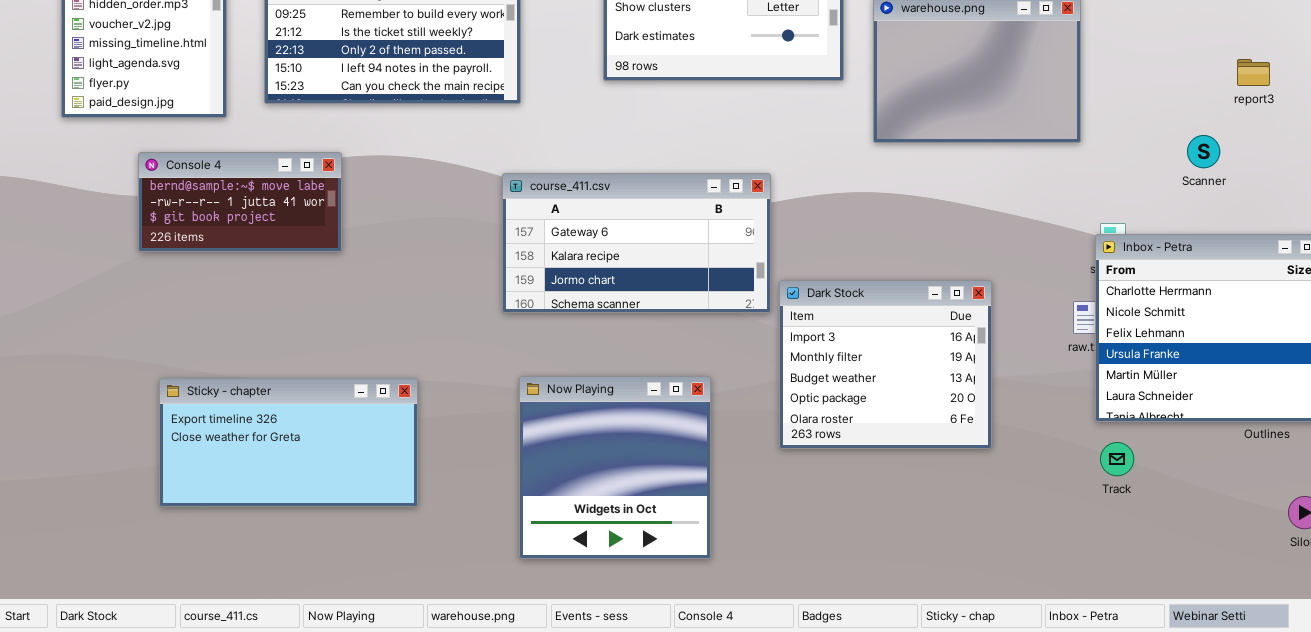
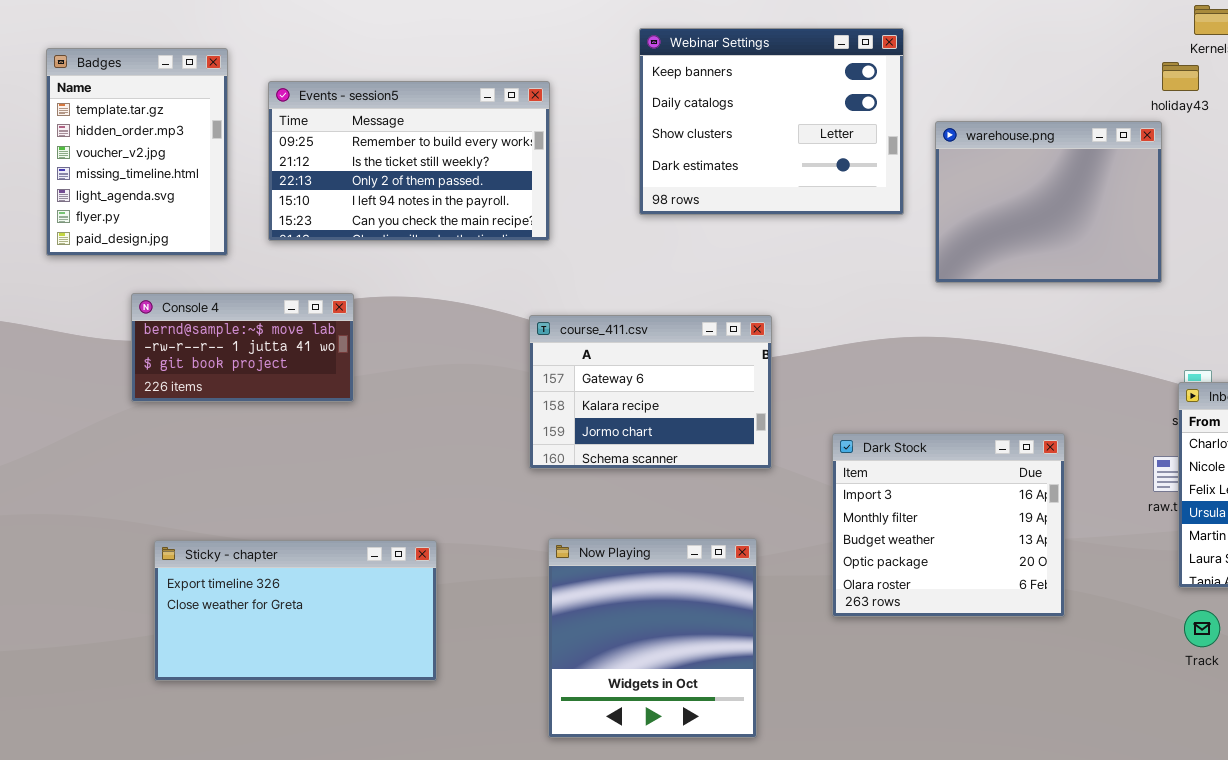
course_411.csv: [502,173,771,313] -> [529,315,772,469], resized

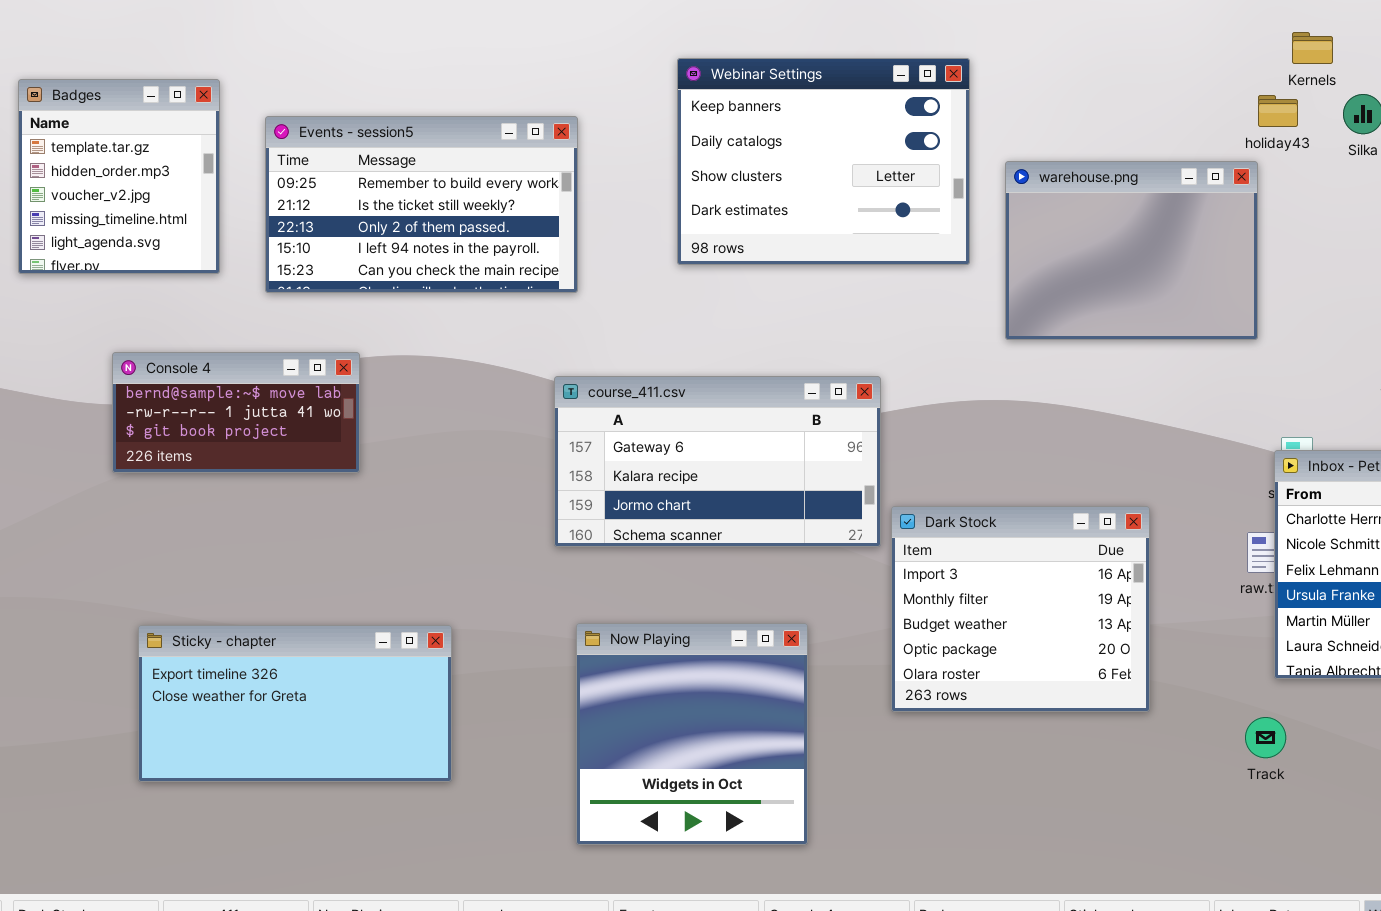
Badges: [46,48,228,256] -> [18,79,220,274], resized
course_411.csv: [529,315,772,469] -> [554,376,881,547], resized
Track: [1184,610,1220,647] -> [1245,717,1286,758], moved

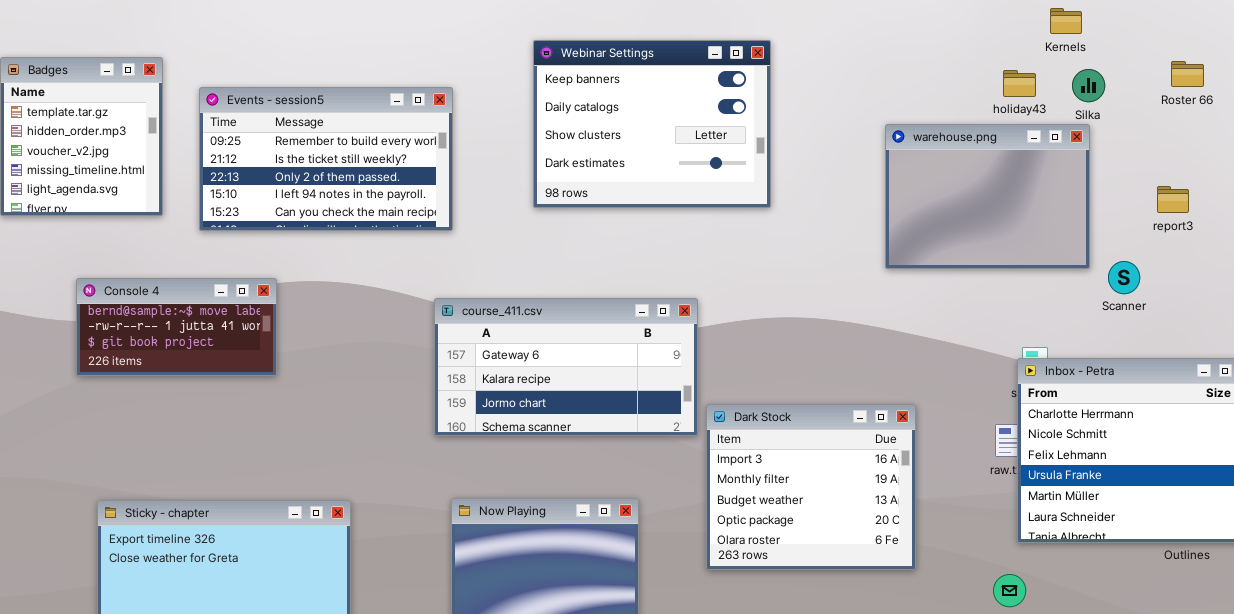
Kernels: [1292,32,1333,64] -> [1050,8,1082,34], moved
warehouse.png: [1005,161,1258,340] -> [885,124,1090,269], moved

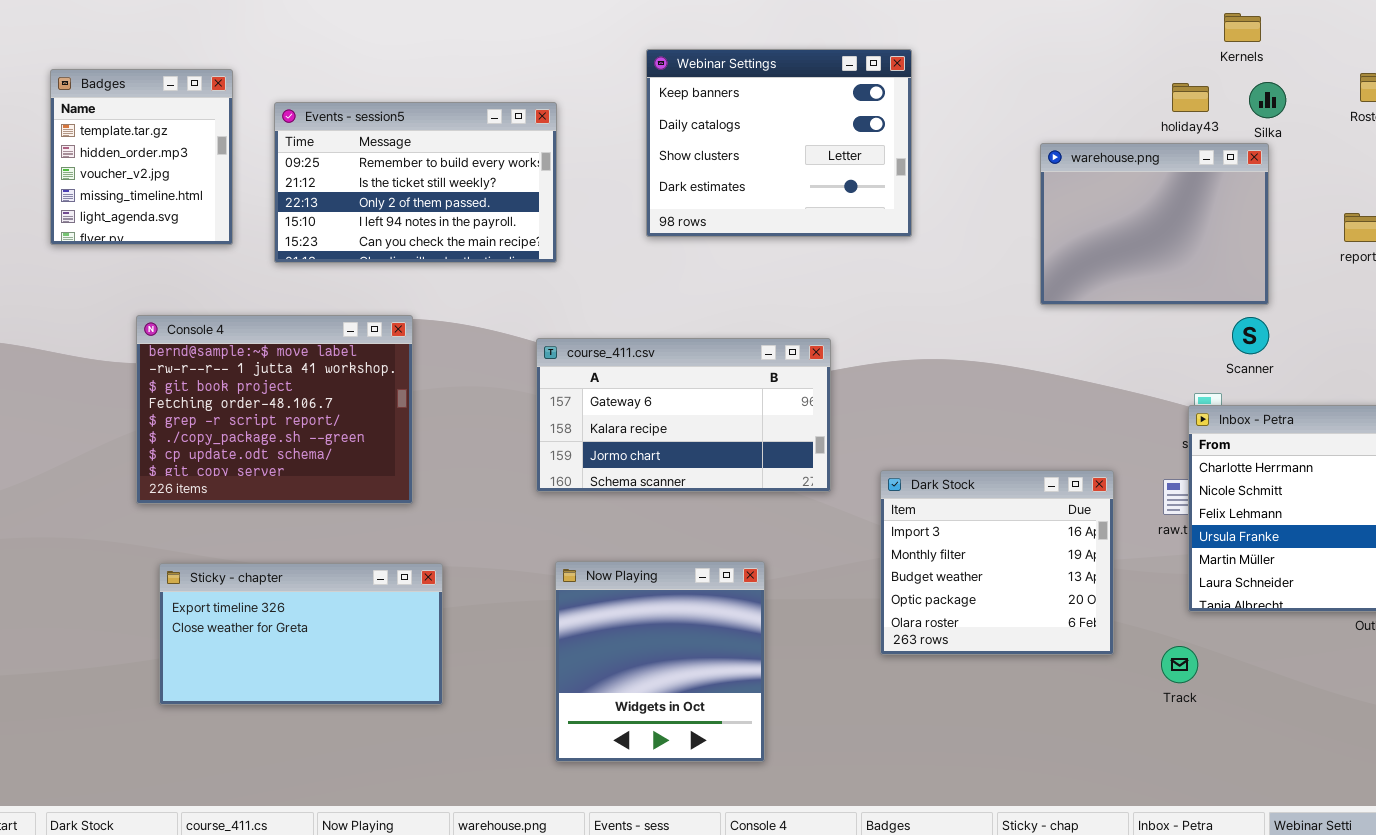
Scanner: [1108,261,1140,294] -> [1232,317,1269,354], moved
Console 4: [76,278,277,376] -> [136,315,413,504], resized
Dark Stock: [706,404,916,570] -> [880,470,1114,655], moved

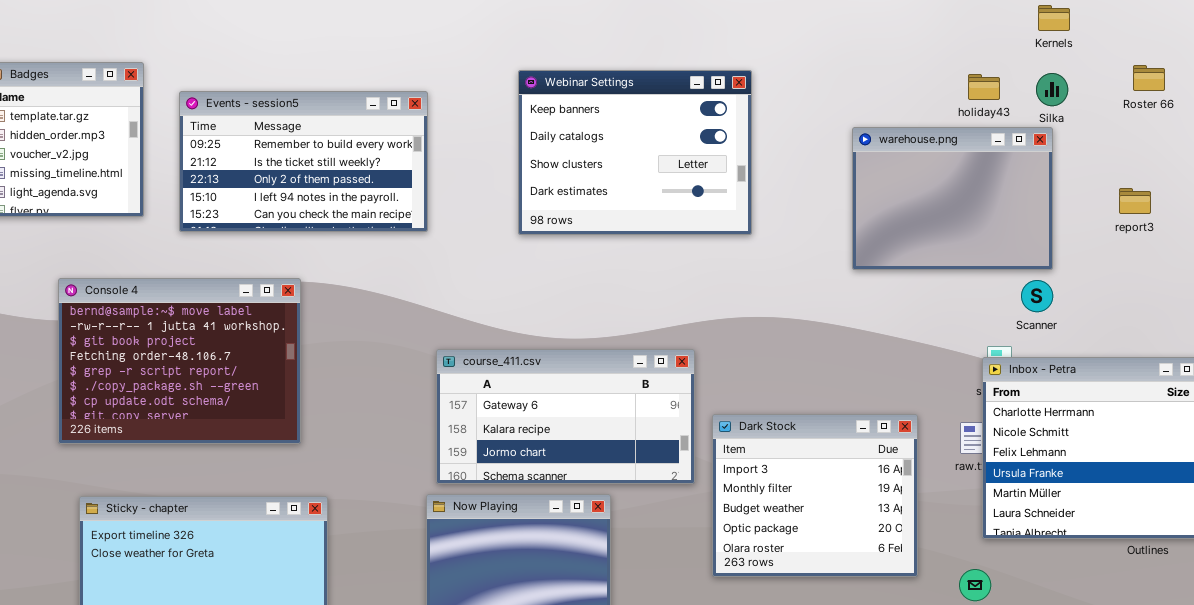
Kernels: [1224,13,1261,42] -> [1038,5,1070,31], moved
Webinar Settings: [646,49,912,237] -> [518,70,752,235], moved
course_411.csv: [536,338,831,492] -> [436,349,695,484], moved

